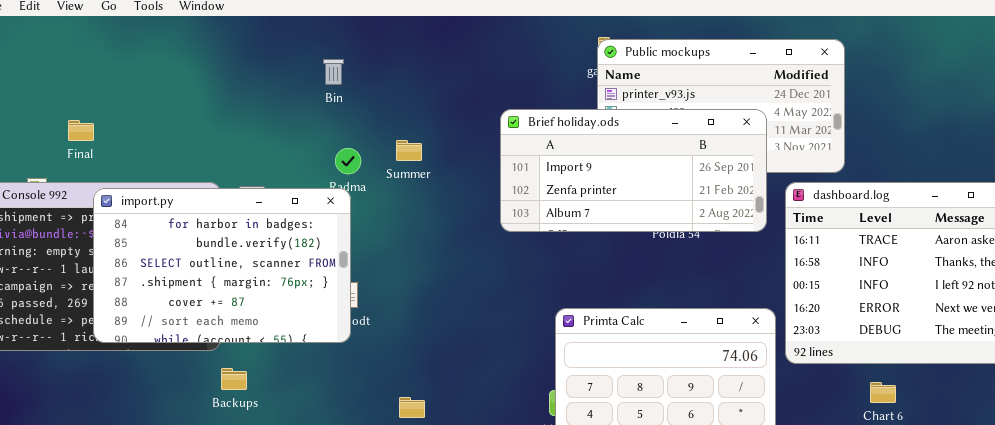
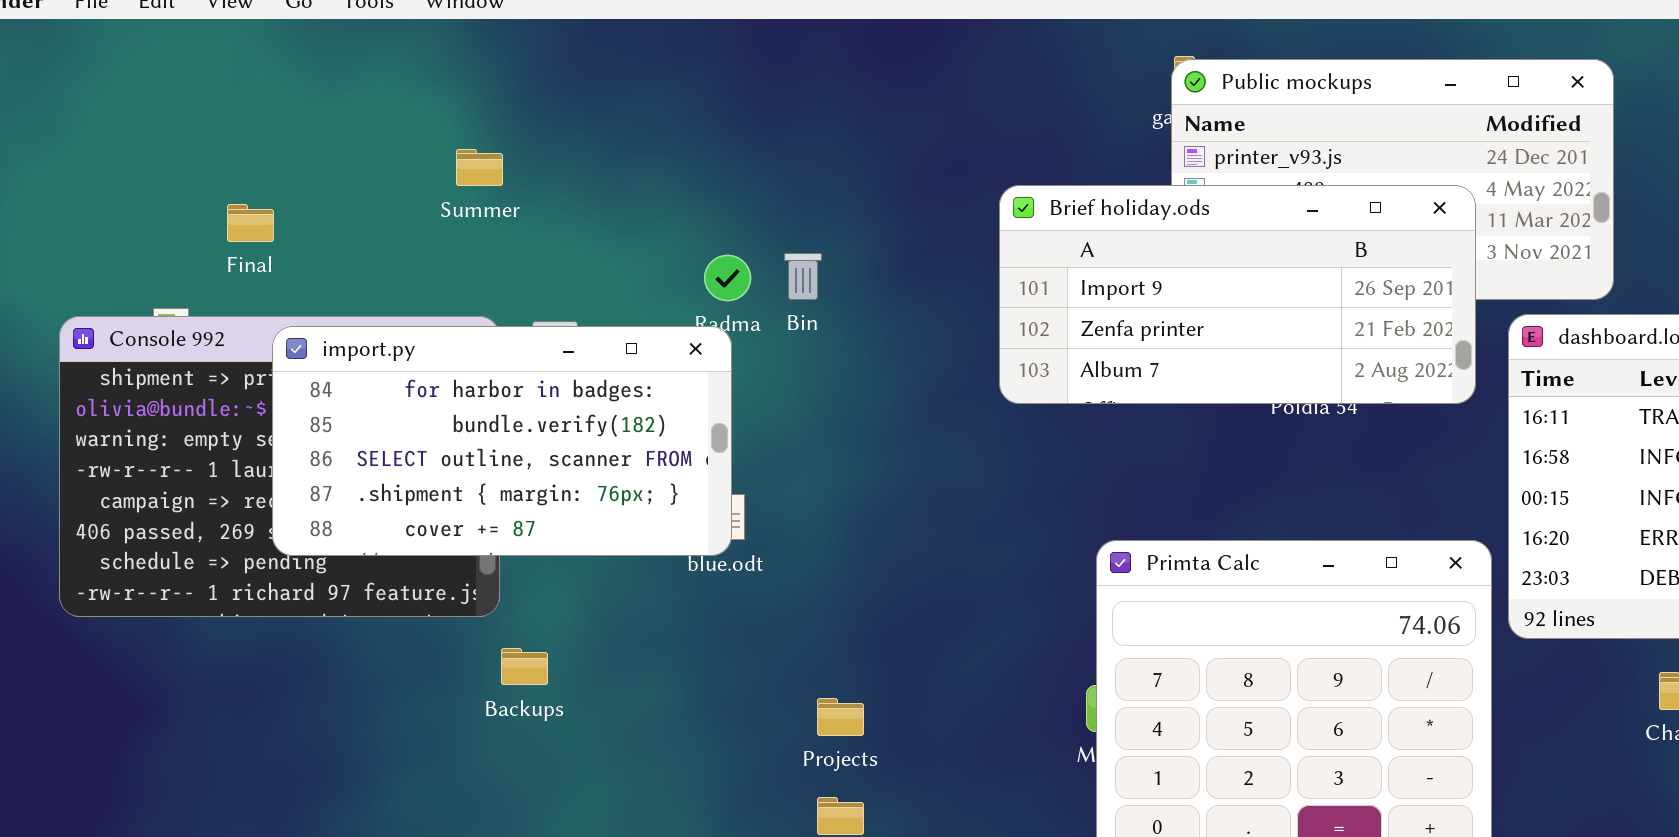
Bin: [323,59,344,85] -> [784,253,822,300], moved
Summer: [396,140,422,161] -> [456,149,503,186], moved
import.py: [93,188,351,343] -> [272,326,732,556], resized

